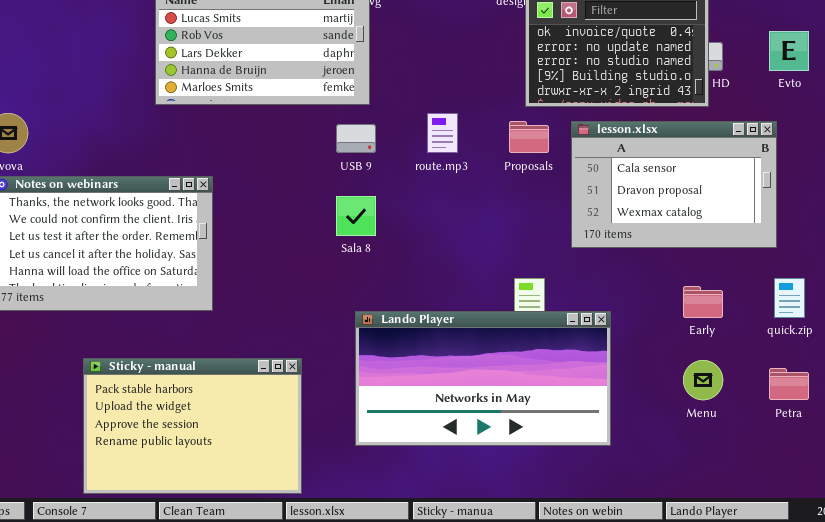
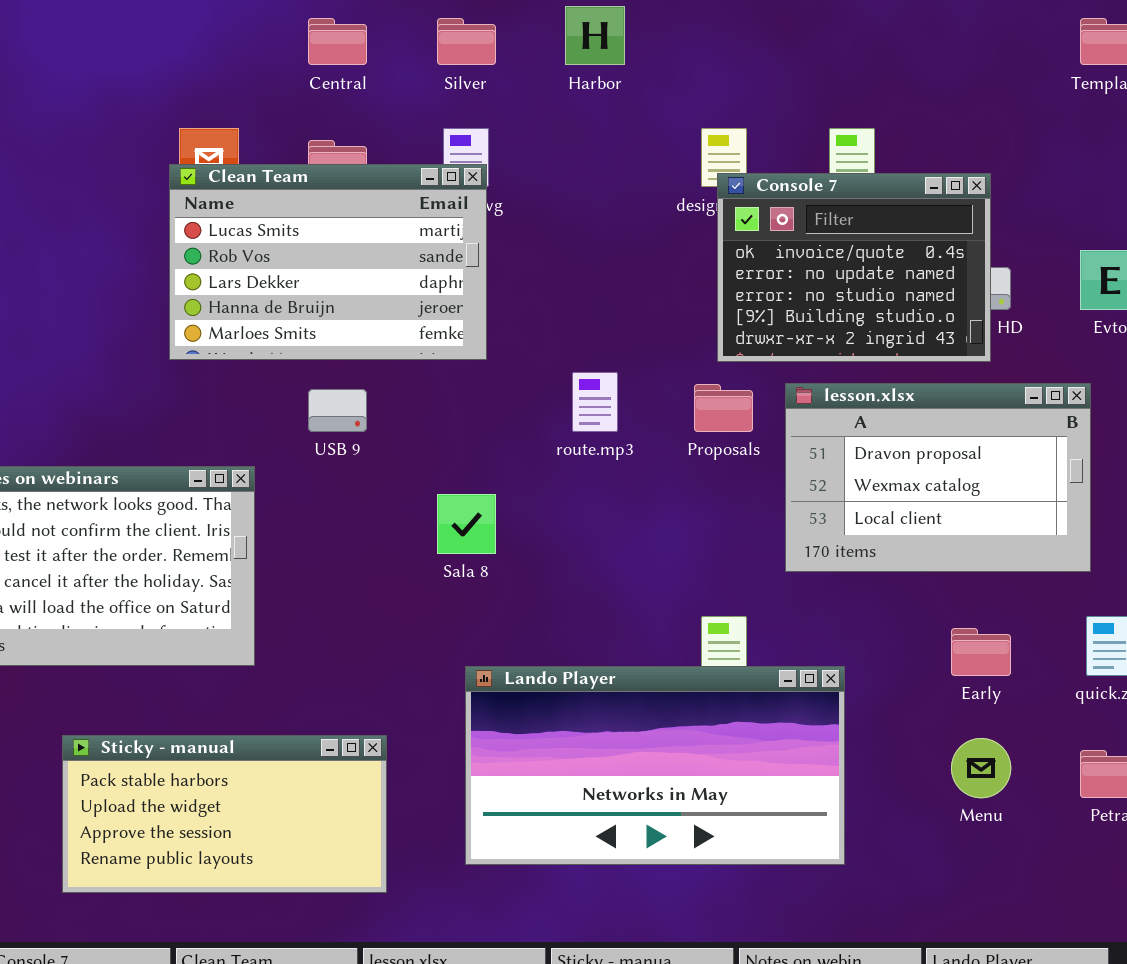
lesson.xlsx: [571,121,777,248] -> [785,383,1091,572], scrolled down 1 row
USB 9: [336,124,376,153] -> [308,389,367,432], moved
Sticky - manual: [83,358,302,494] -> [62,735,387,893], resized

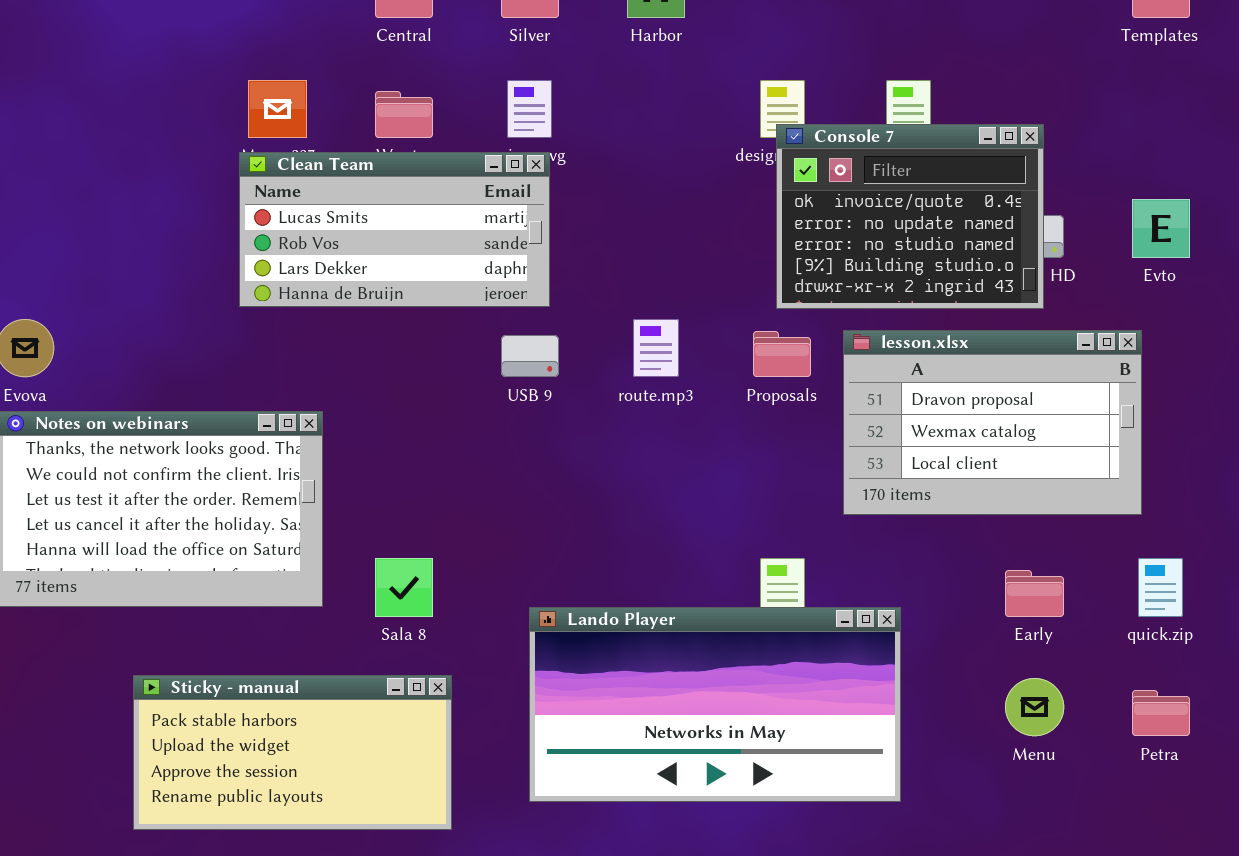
Clean Team: [169,164,487,360] -> [239,152,550,307], resized
USB 9: [308,389,367,432] -> [501,335,559,377], moved
Sala 8: [437,494,496,554] -> [375,558,433,617], moved

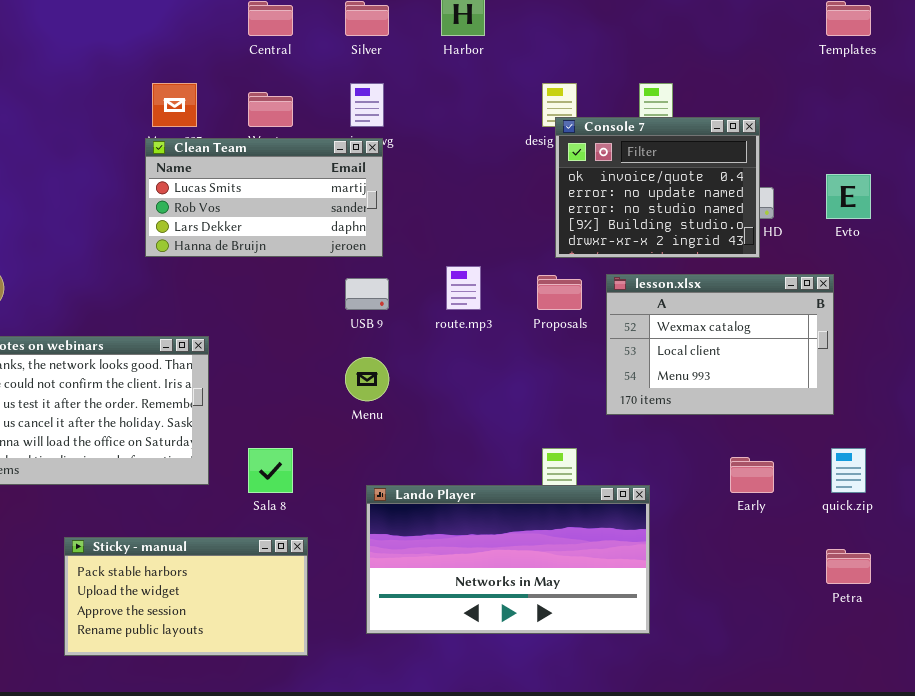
lesson.xlsx: [843,330,1142,515] -> [606,274,834,415], scrolled down 1 row
Menu: [1005,678,1064,736] -> [345,357,389,401], moved

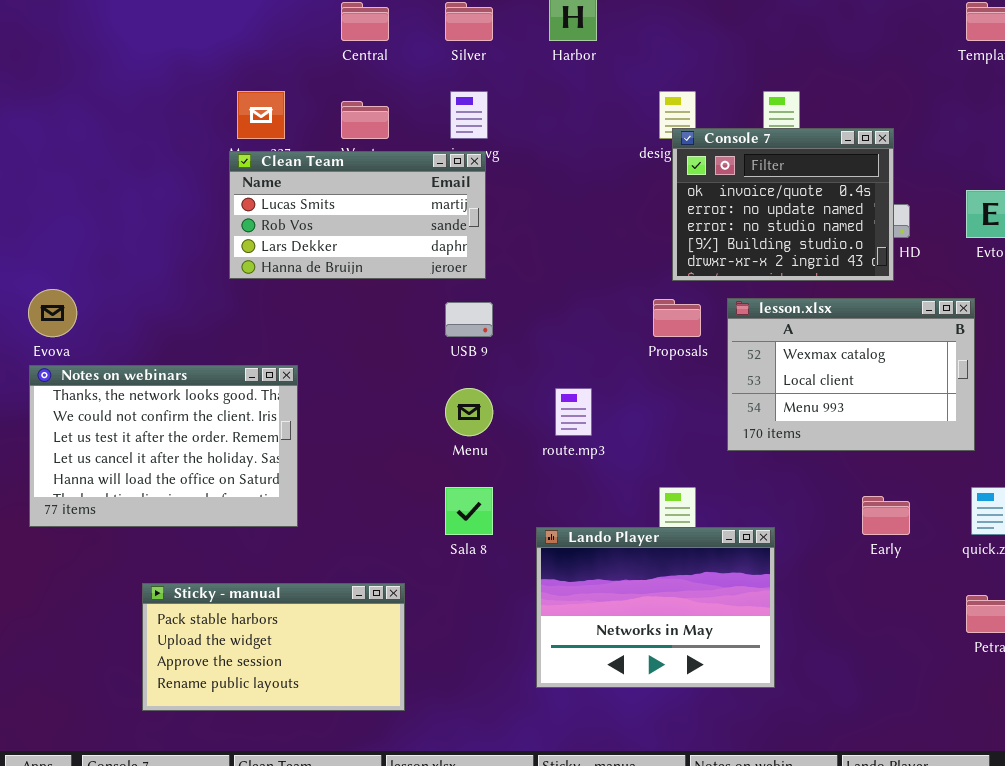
route.mp3: [446,266,481,310] -> [555,388,592,436], moved
Sala 8: [248,448,293,493] -> [445,487,493,535], moved
Lando Player: [366,485,650,634] -> [536,527,775,688], resized

